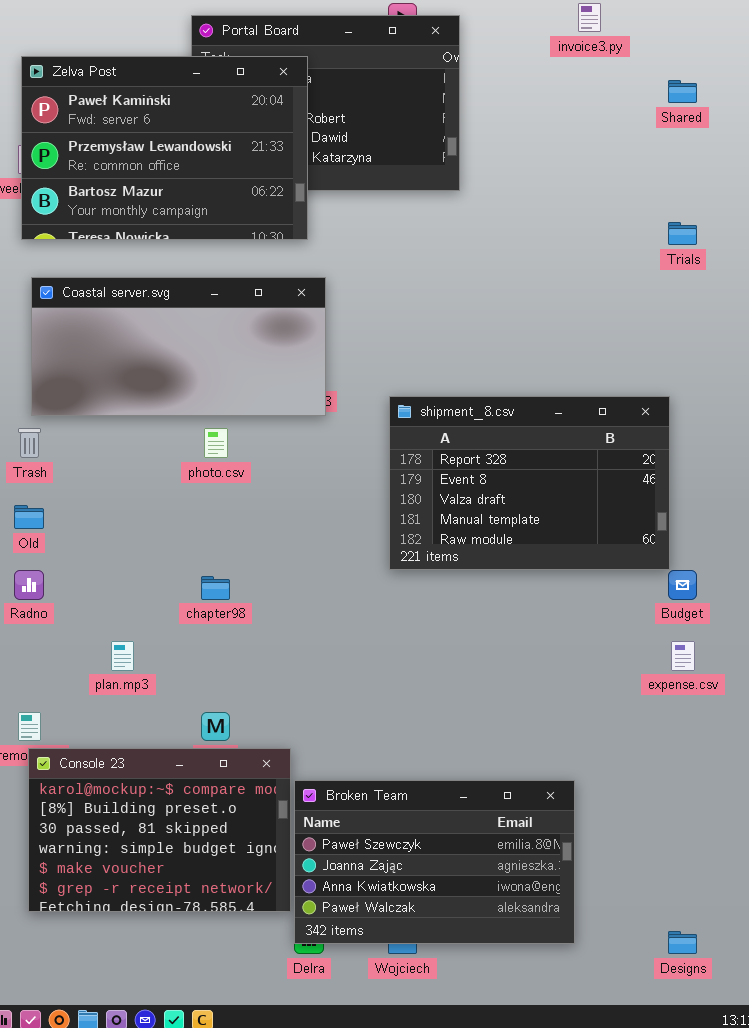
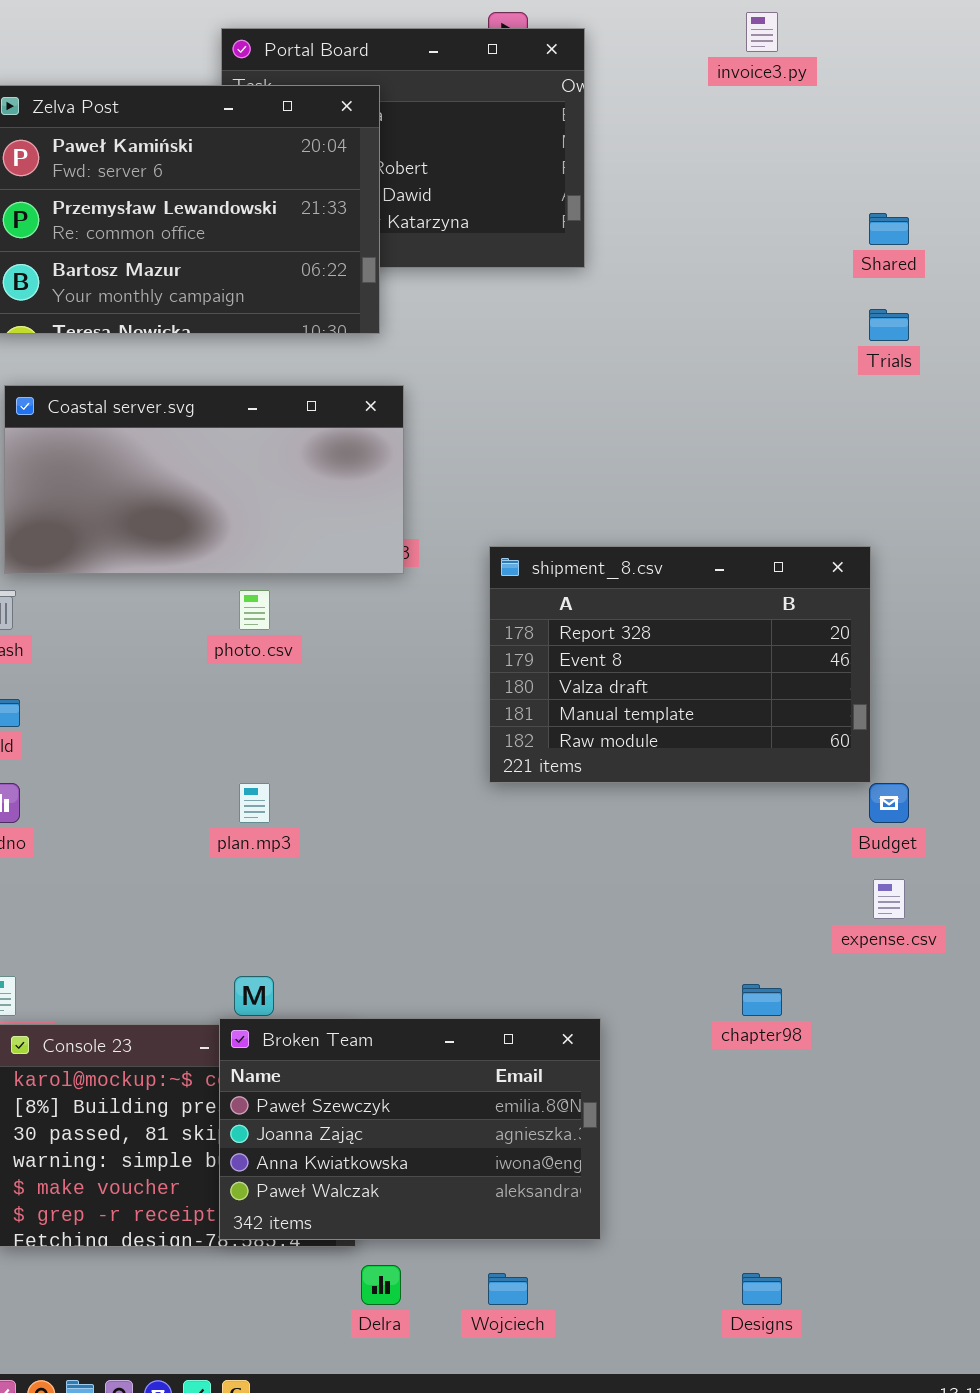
Shared: [668,80,697,103] -> [869,213,909,245], moved
chapter98: [201,576,230,600] -> [742,984,782,1016], moved
plan.mp3: [111,641,134,671] -> [239,783,270,823], moved
Broken Team: [294,780,575,944] -> [219,1018,601,1240], moved
Designs: [668,931,697,954] -> [742,1273,782,1305], moved

